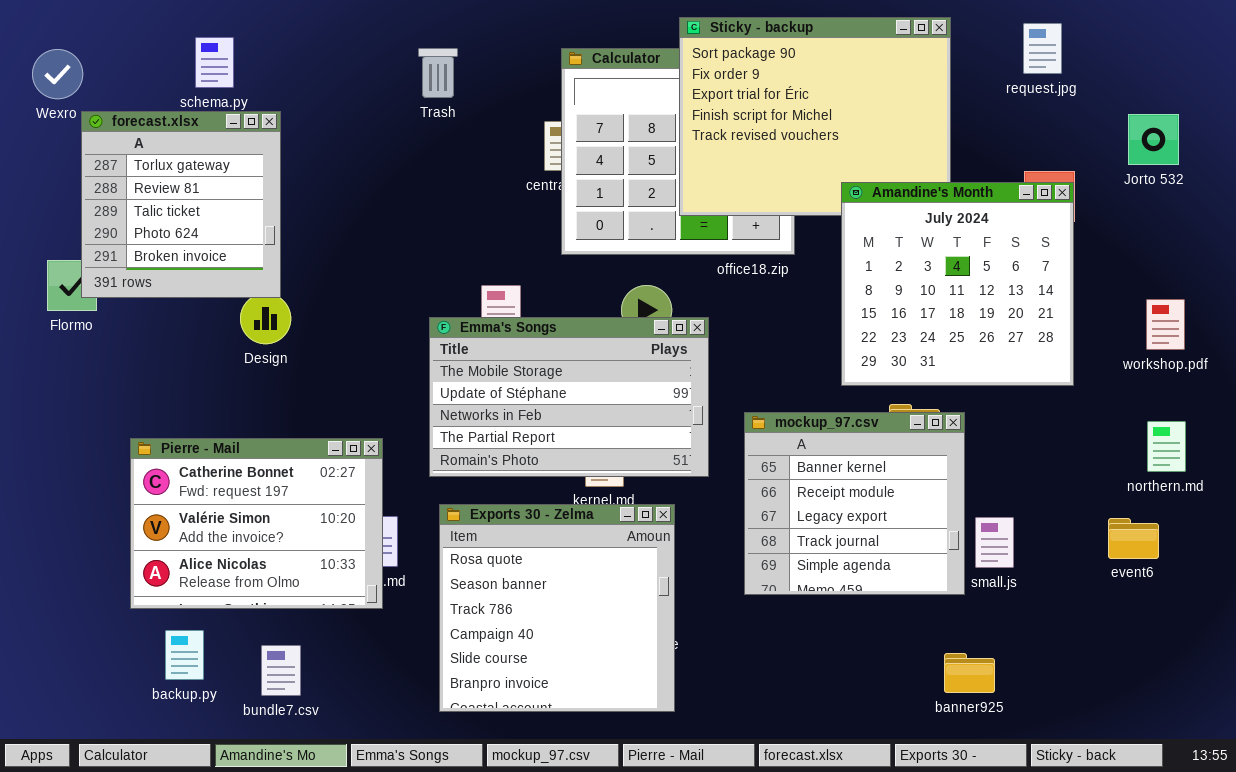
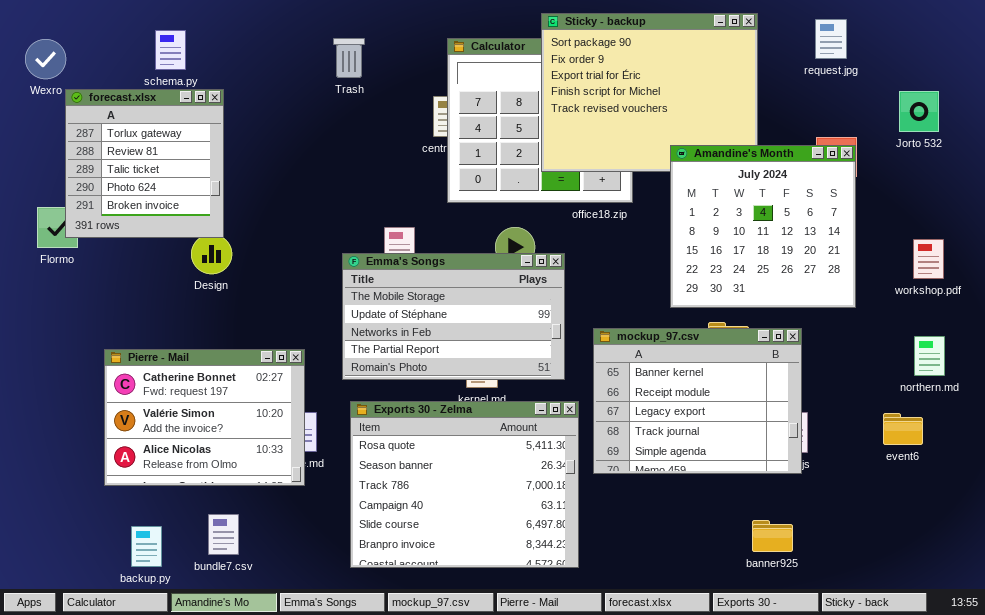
mockup_97.csv: [744,412,965,595] -> [593,328,802,474], resized
Exports 30 - Zelma: [439,504,675,712] -> [350,401,579,568], resized
backup.py: [165,630,204,680] -> [131,526,162,567], moved

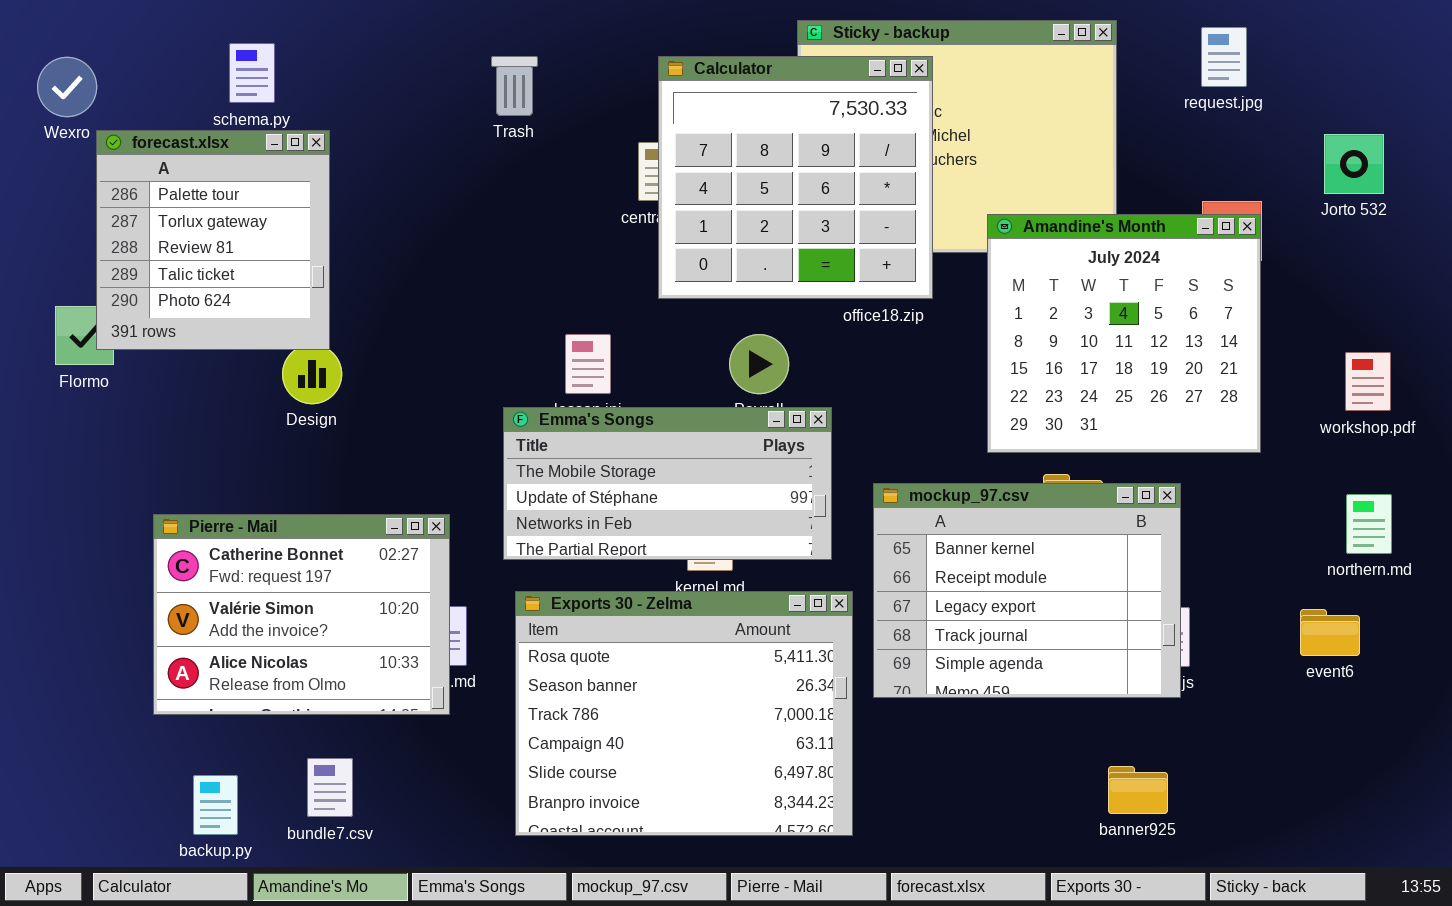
Calculator: [447,38,633,203] -> [658,56,933,299], raised
forecast.xlsx: [65,89,224,238] -> [96,130,330,350], scrolled up 1 row
Emma's Songs: [342,253,565,380] -> [503,407,832,560], resized

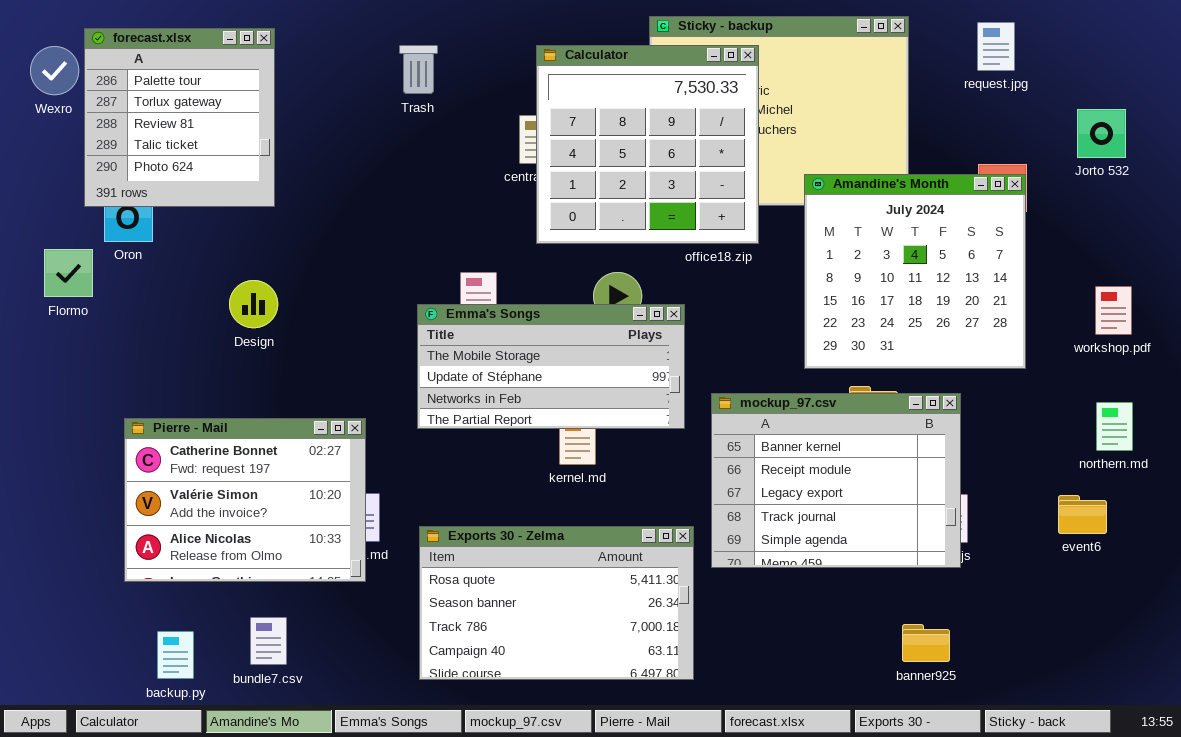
forecast.xlsx: [96,130,330,350] -> [84,28,275,207], moved
Emma's Songs: [503,407,832,560] -> [417,304,685,429], moved
Exports 30 - Zelma: [515,591,853,836] -> [419,526,694,680], resized

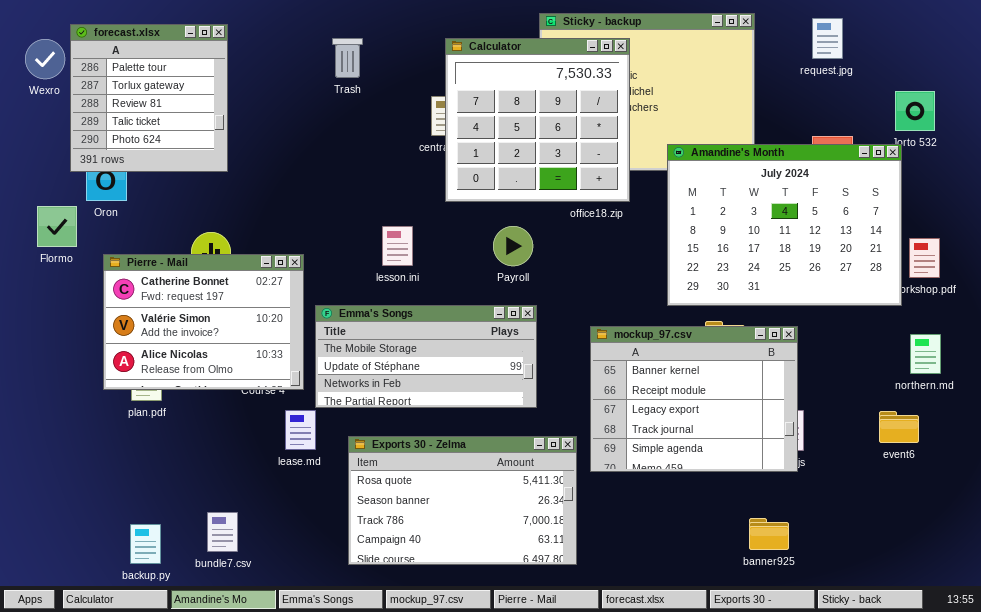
Amandine's Month: [804,174,1026,369] -> [667,144,902,306], resized
Emma's Songs: [417,304,685,429] -> [315,305,537,408], moved
Pierre - Mail: [124,418,366,582] -> [103,254,304,390], moved

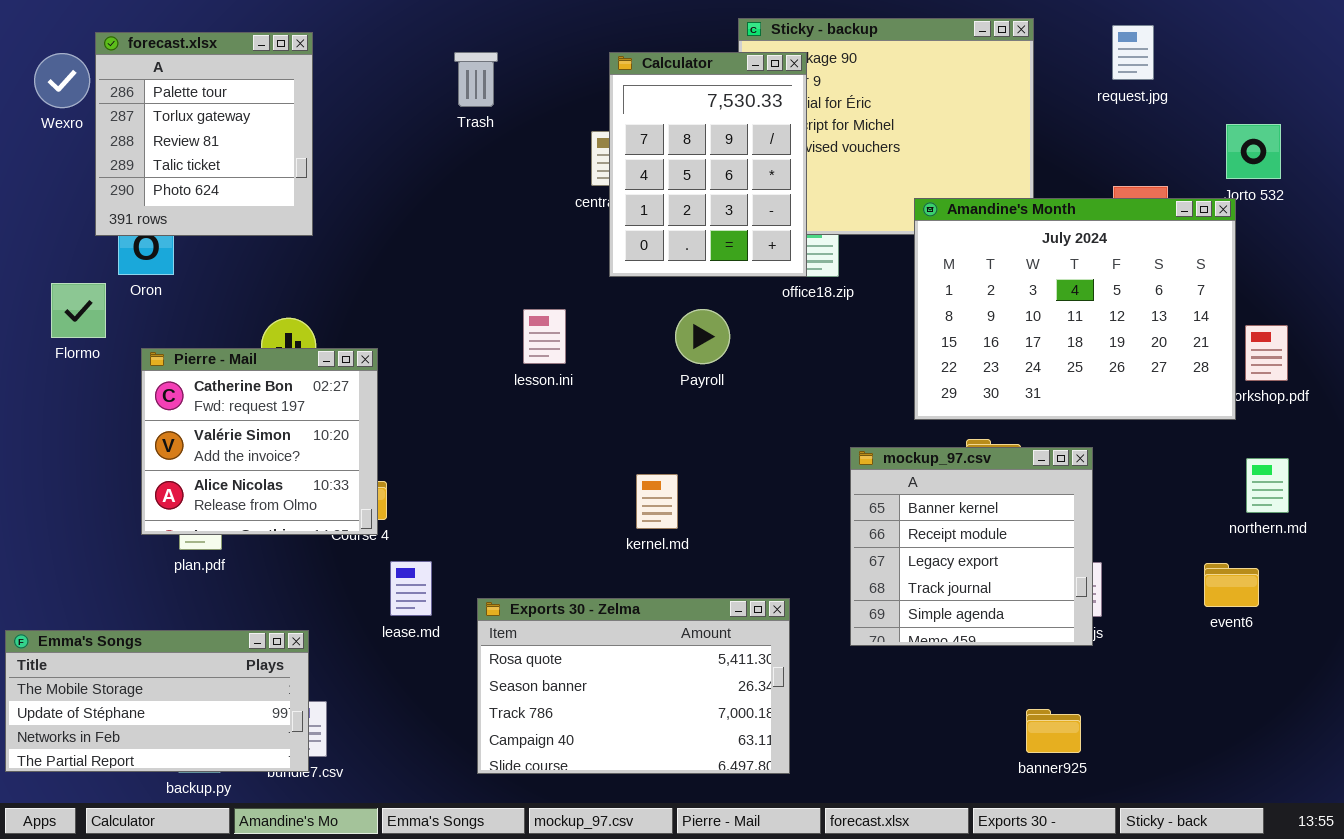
Calculator: [445,38,630,202] -> [609,52,807,277], resized
Pierre - Mail: [103,254,304,390] -> [141,348,378,535], resized
Emma's Songs: [315,305,537,408] -> [5,630,309,772], moved
mockup_97.csv: [590,326,798,472] -> [850,447,1093,646], resized

